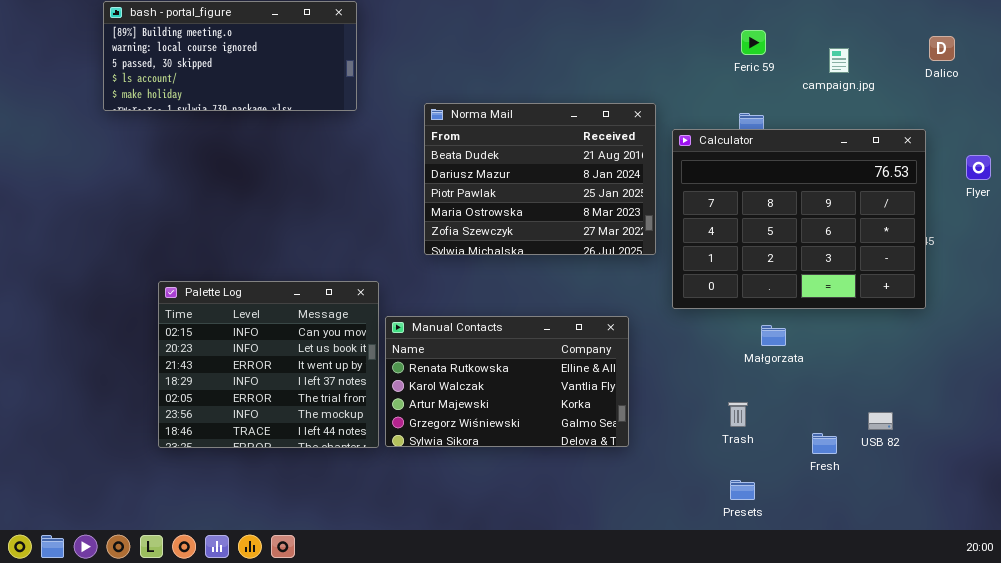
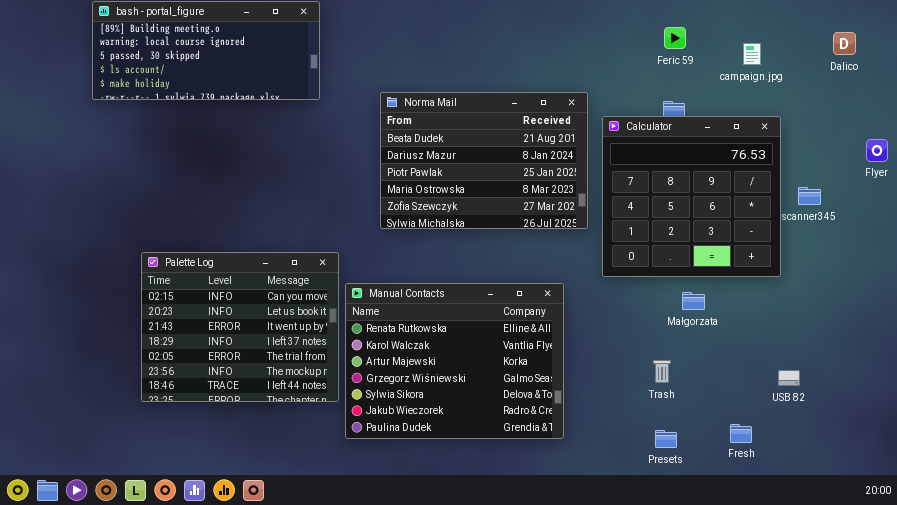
Calculator: [672,129,926,309] -> [602,116,781,277], resized
Manual Contacts: [385,316,629,447] -> [345,283,564,439], resized
Fresh: [812,433,837,454] -> [730,424,752,443], moved

